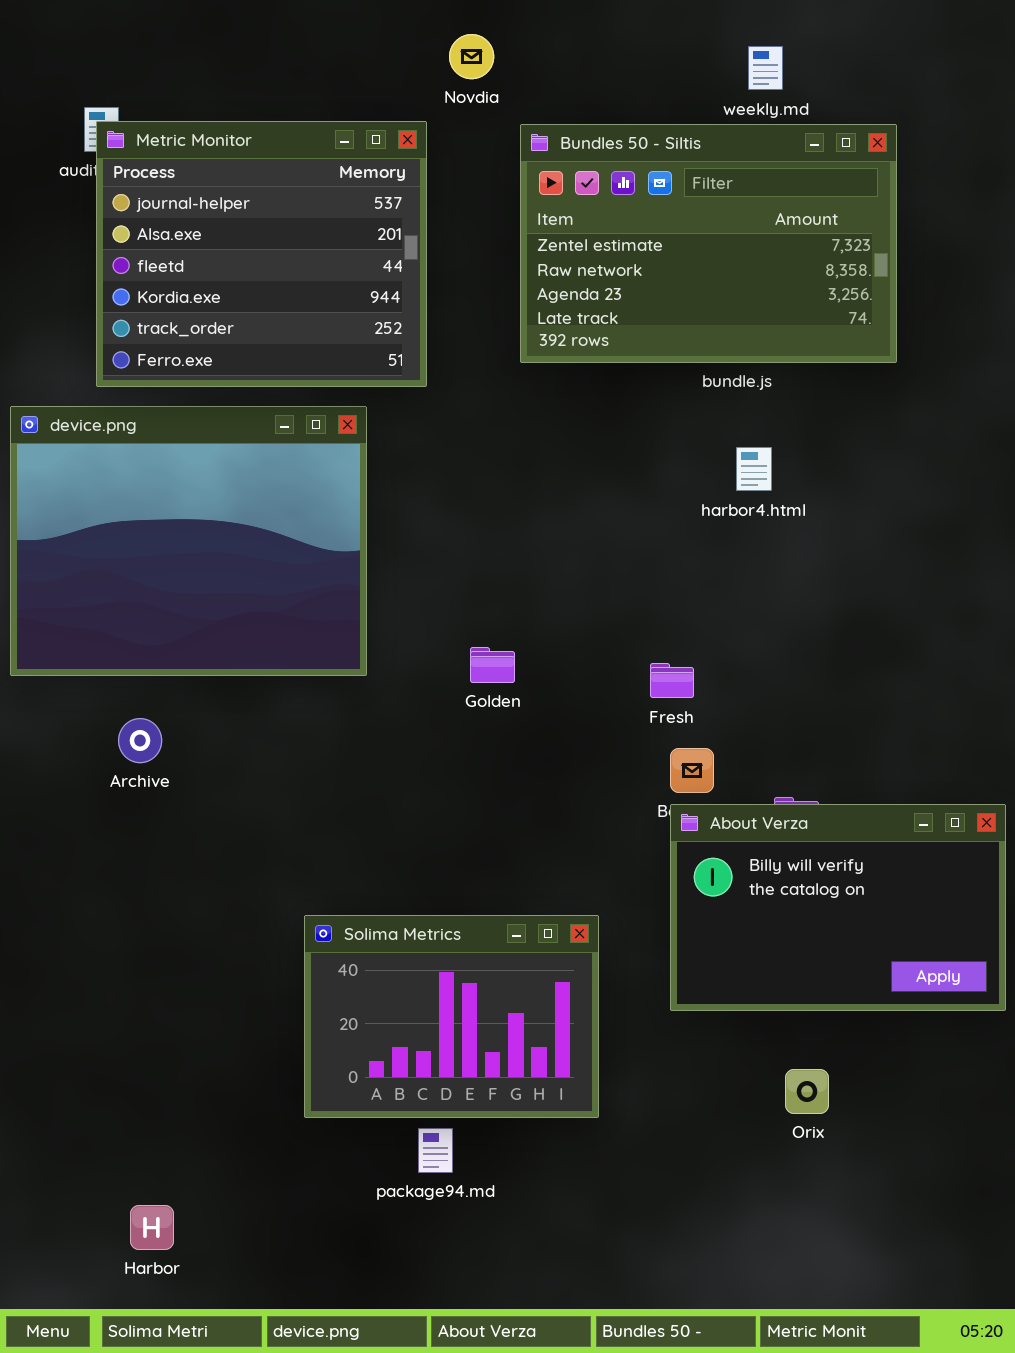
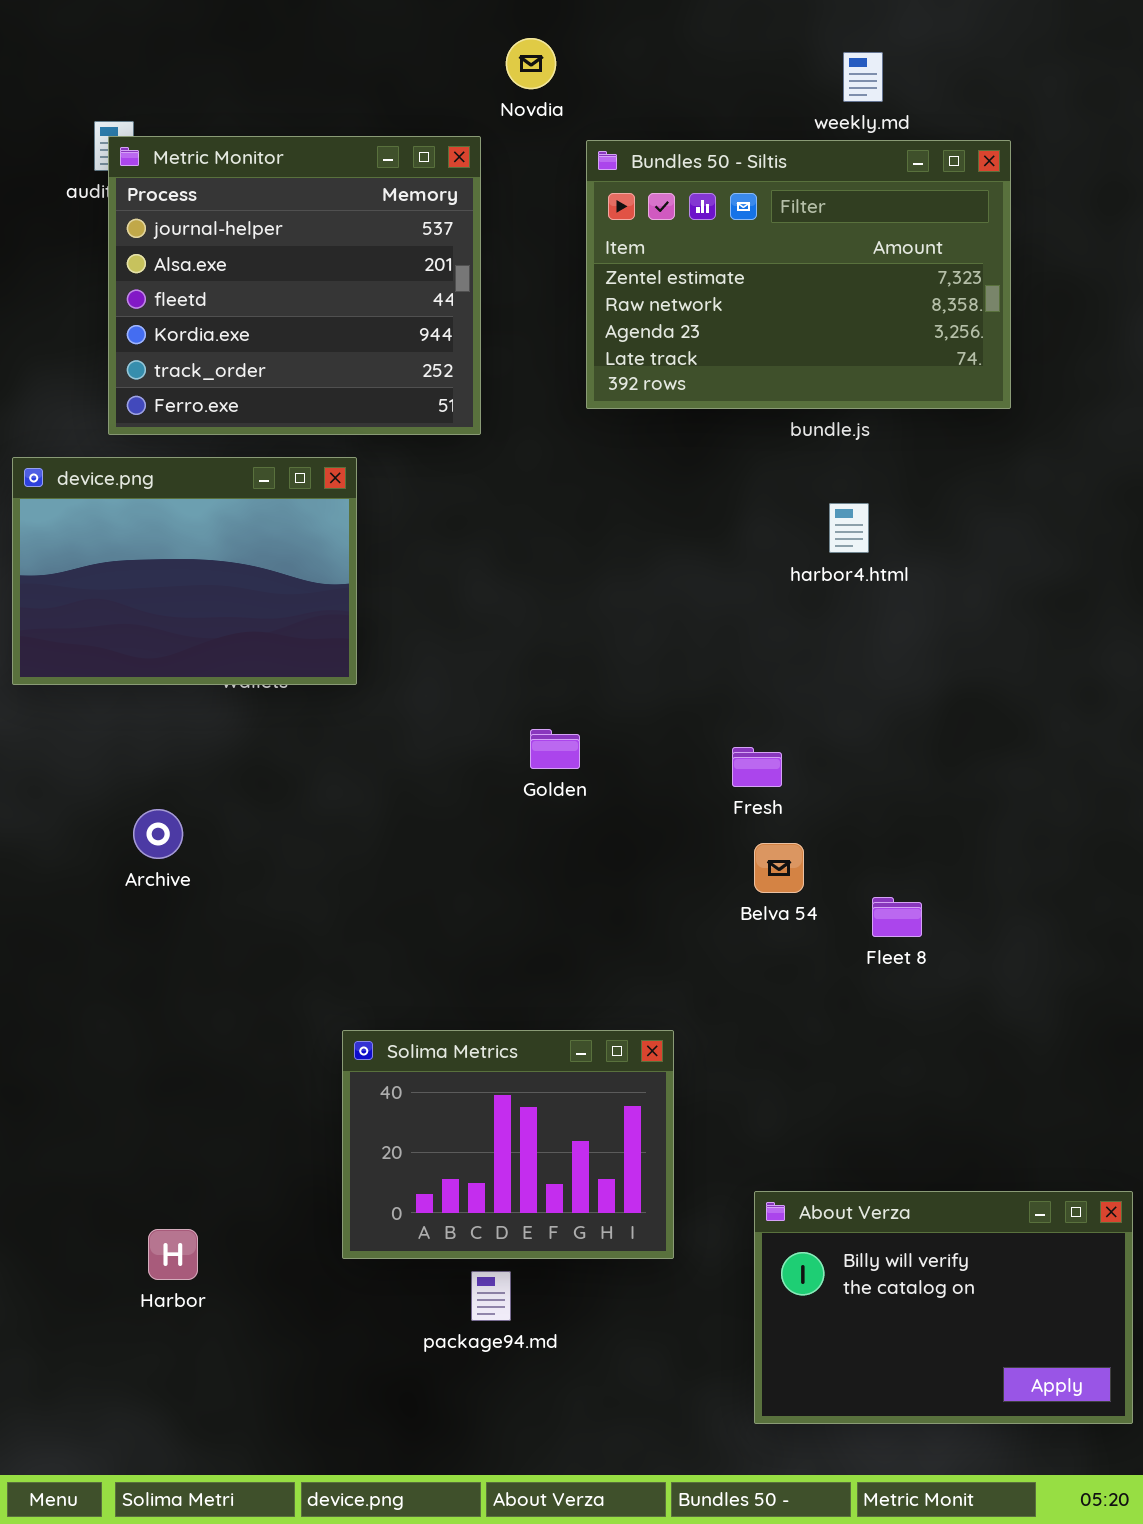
device.png: [10,406,367,676] -> [12,457,357,685], resized
About Verza: [670,804,1006,1011] -> [754,1191,1133,1424], moved
Harbor: [130,1205,174,1250] -> [148,1229,198,1280], moved

